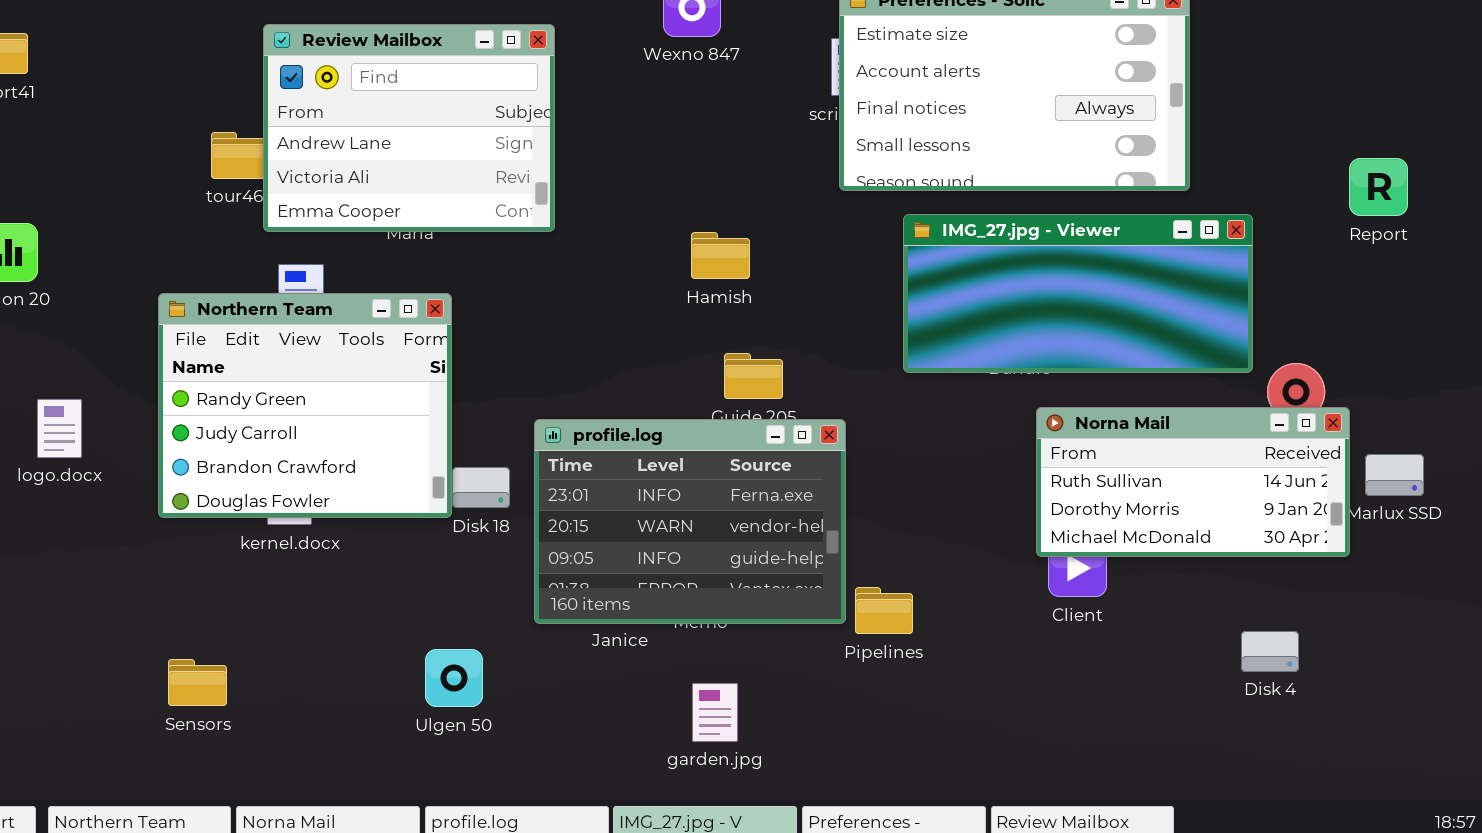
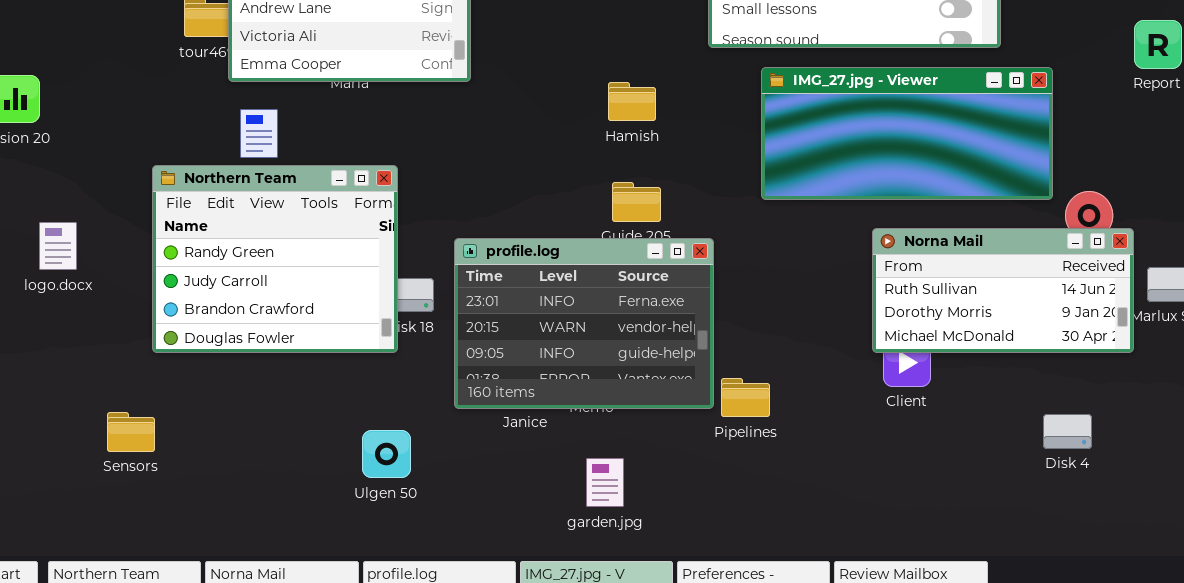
Hamish: [691,232,750,279] -> [608,82,656,121], moved
Northern Team: [158,293,452,518] -> [152,165,398,353], moved
Sensors: [168,659,227,706] -> [107,412,155,452], moved

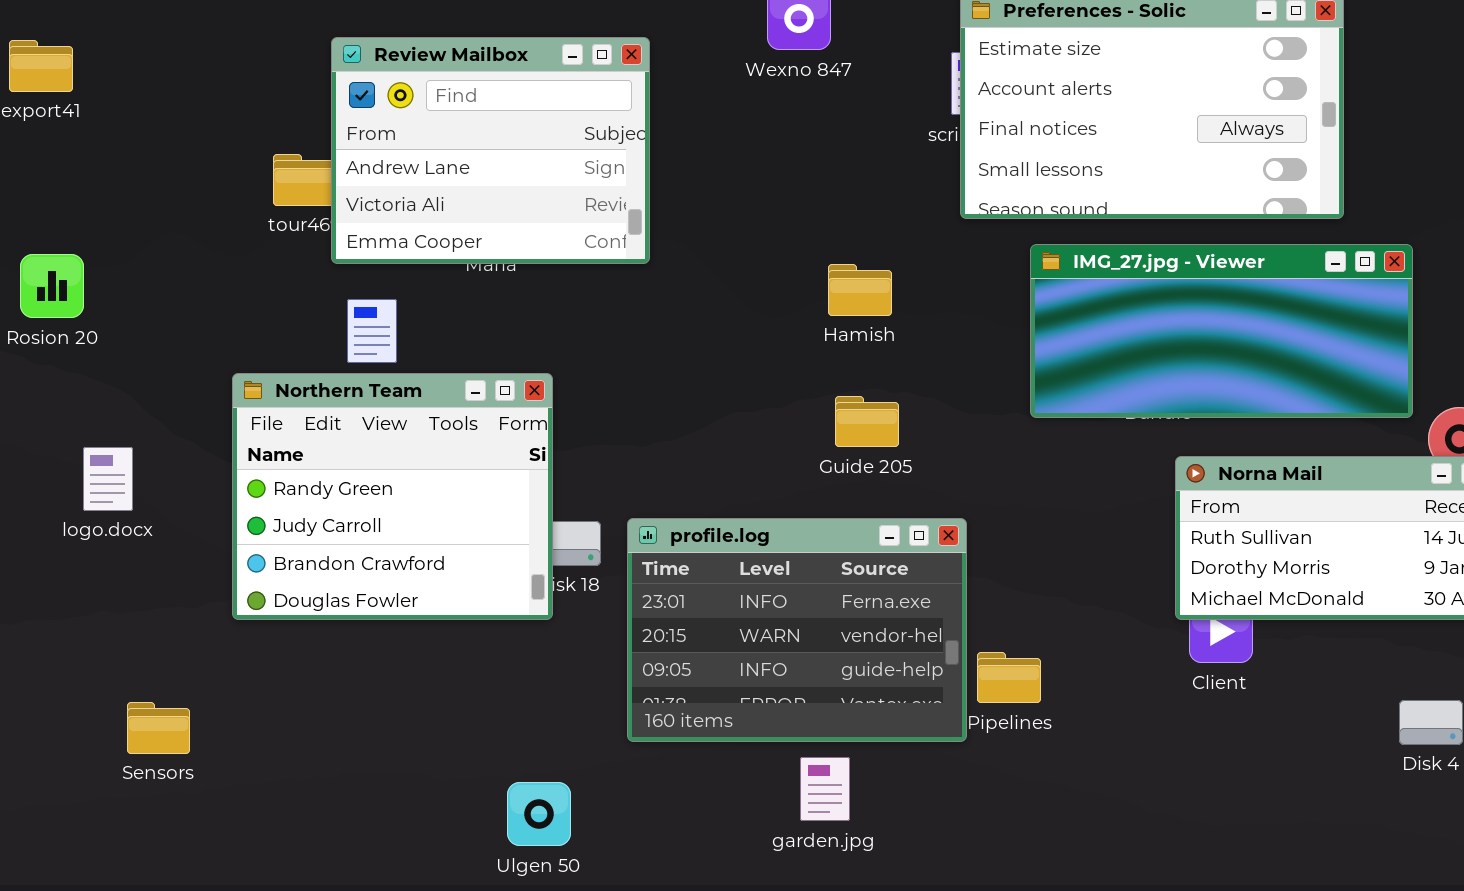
profile.log: [454,238,714,409] -> [627,518,967,742], moved
Sensors: [107,412,155,452] -> [127,702,190,754], moved
Ulgen 50: [362,430,411,478] -> [507,782,571,846], moved

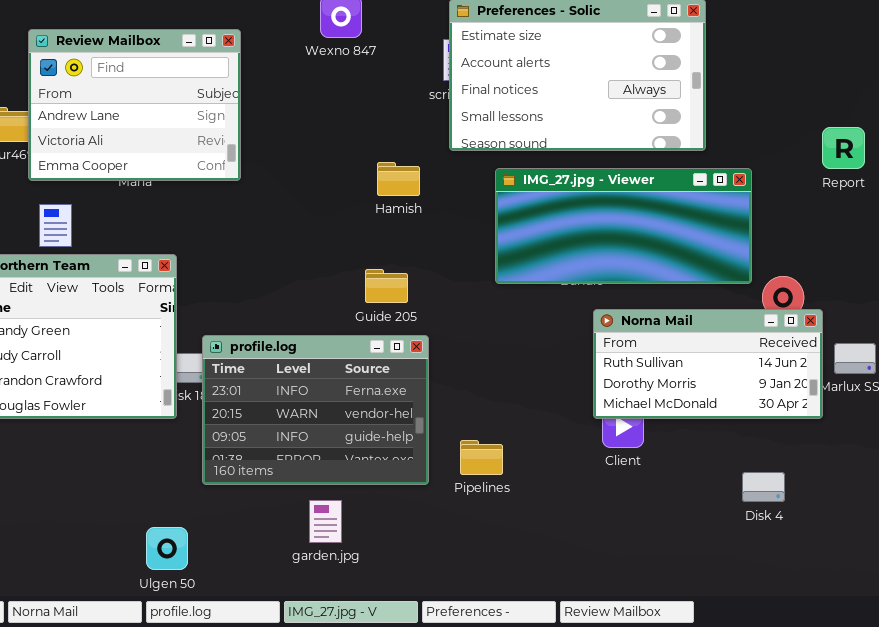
Hamish: [828,264,892,316] -> [377,162,420,196], moved
profile.log: [627,518,967,742] -> [202,335,429,485], moved
garden.jpg: [800,757,850,821] -> [309,500,342,543], moved

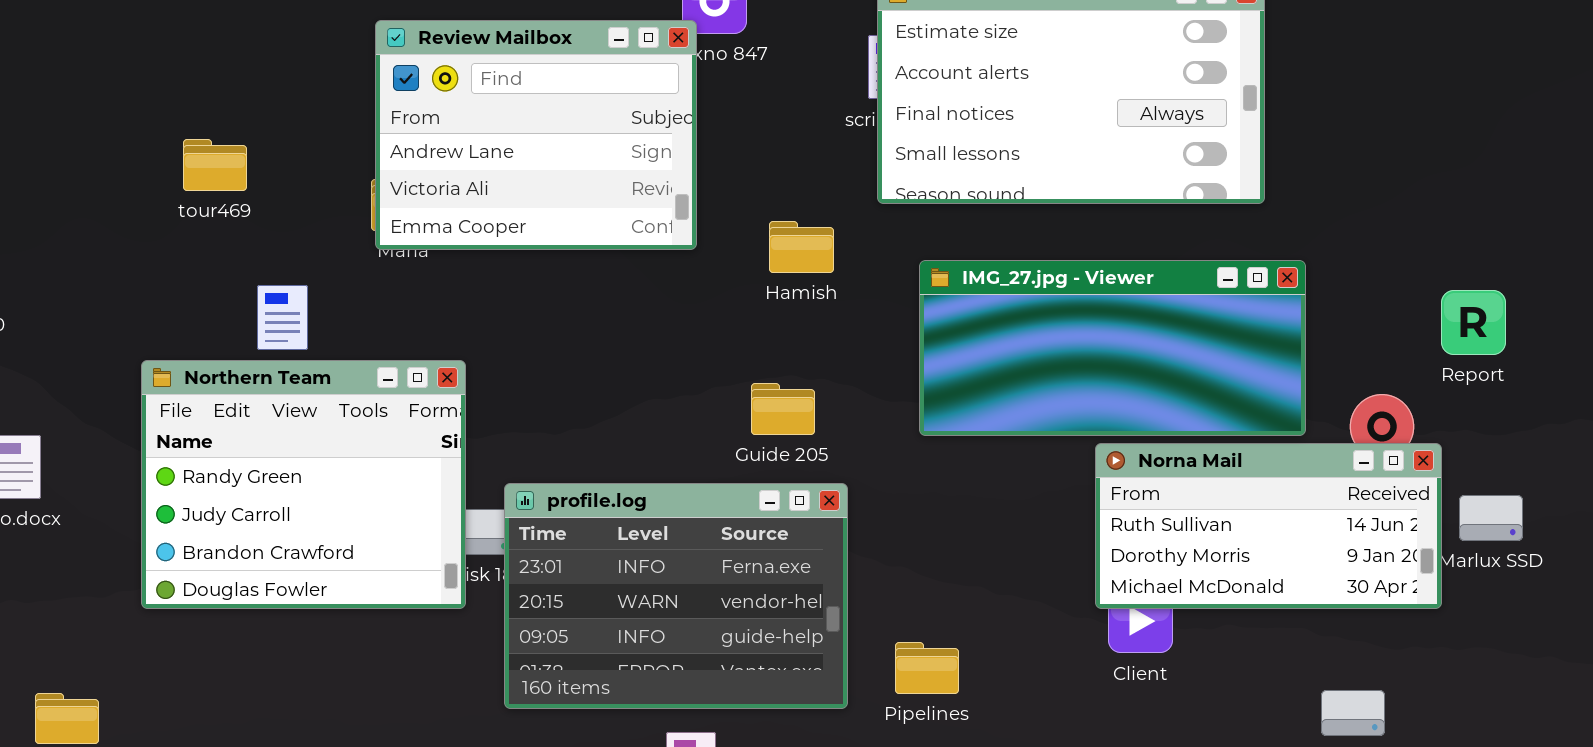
Review Mailbox: [28,29,241,181] -> [375,20,697,250], moved
Report: [822,127,865,169] -> [1441,290,1506,355], moved
IMG_27.jpg - Viewer: [495,168,752,284] -> [919,260,1306,436], moved

